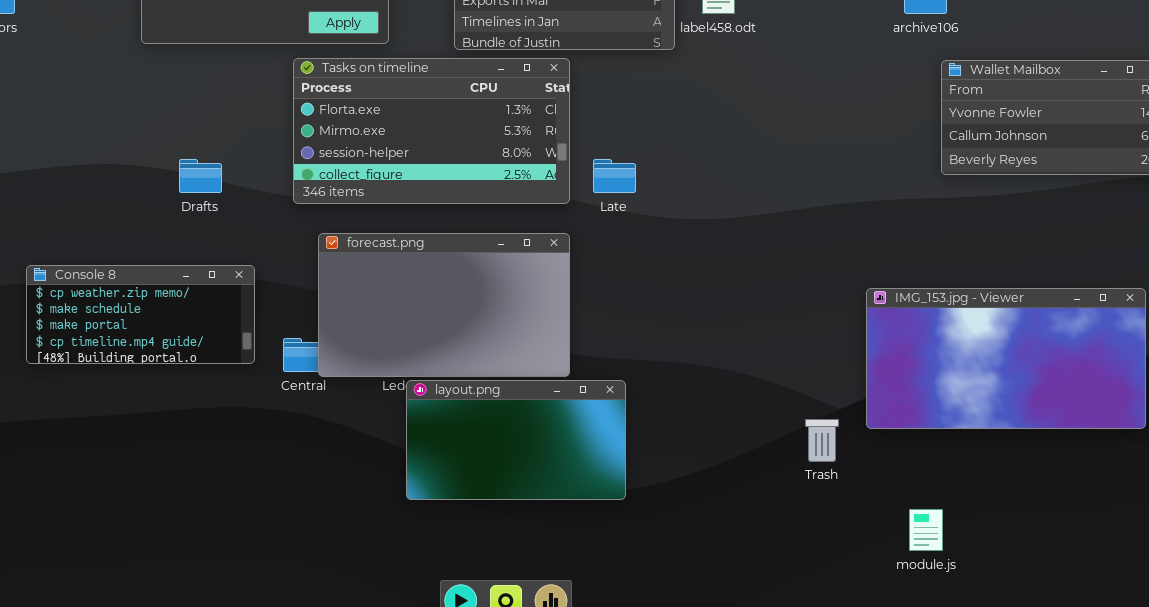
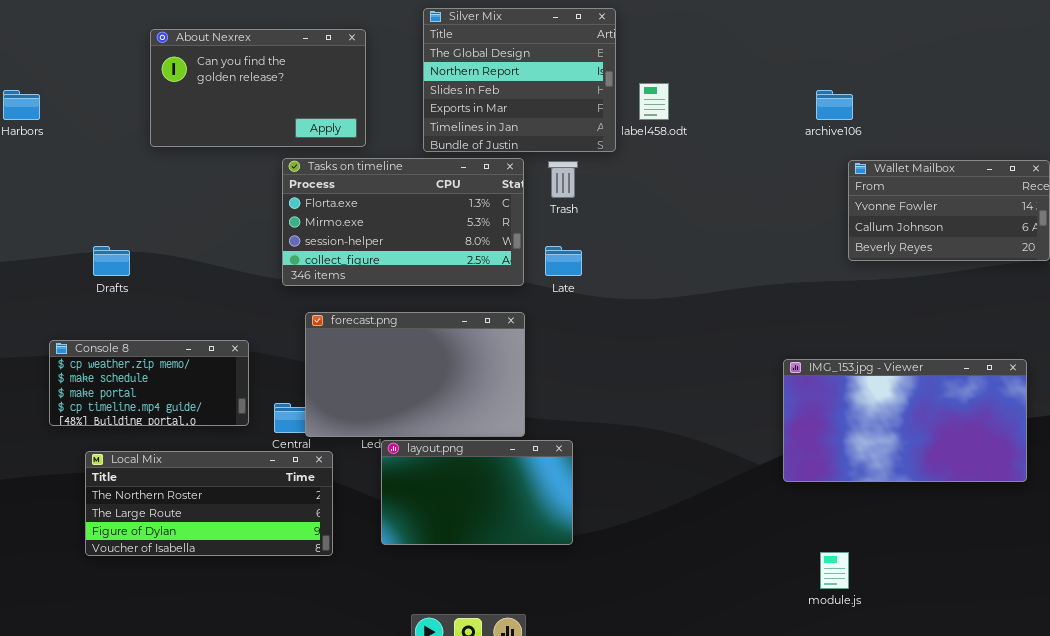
Drafts: [179,159,222,193] -> [93,246,130,276], moved
Local Mix: none -> [85,451,333,556], opened
Trash: [805,419,839,462] -> [548,161,578,198], moved

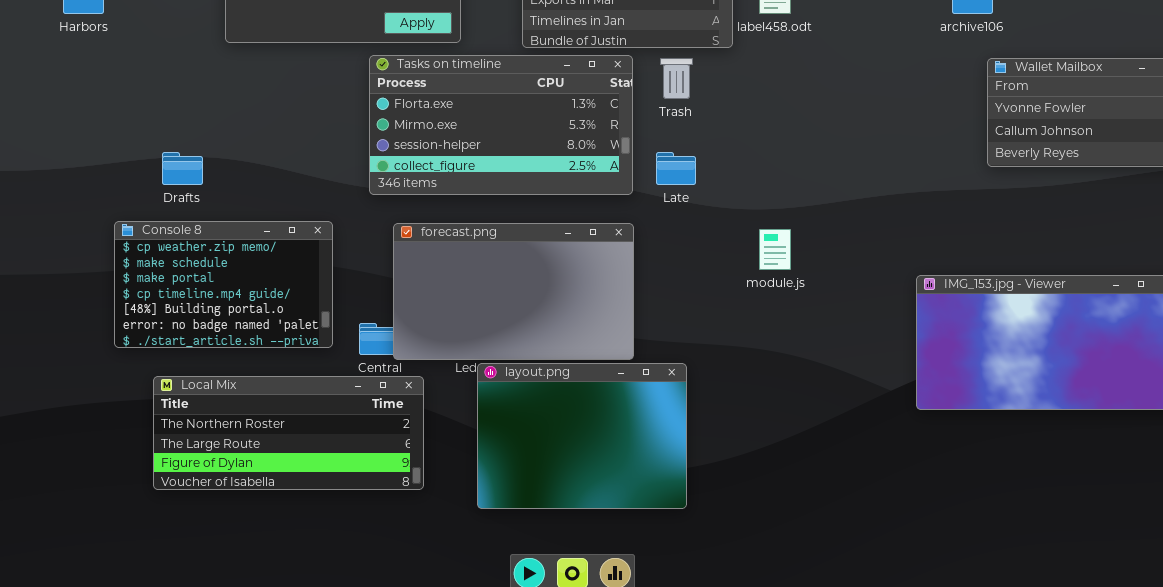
Console 8: [49,340,249,426] -> [114,221,333,348], resized
layout.png: [381,440,573,545] -> [477,363,687,509], resized
module.js: [820,552,849,589] -> [759,229,791,270], moved

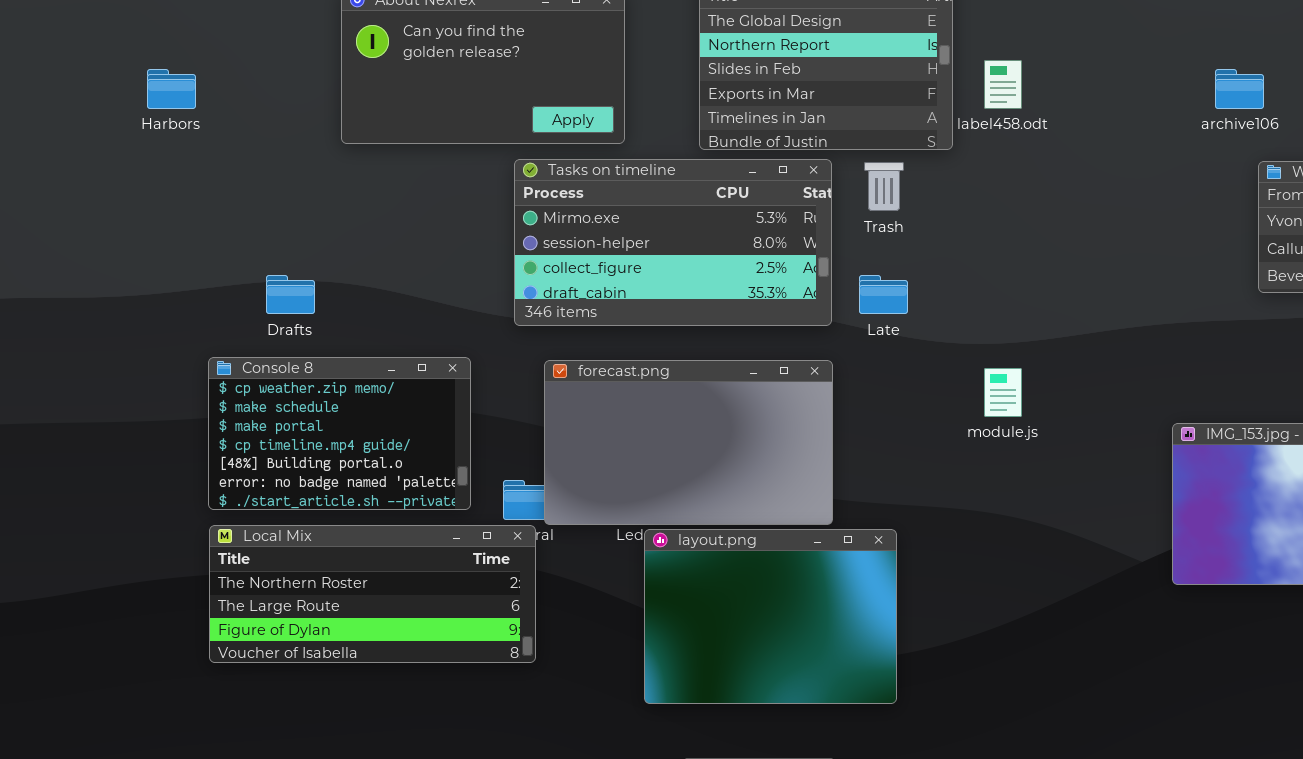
Tasks on timeline: [369,55,633,195] -> [514,159,832,326], scrolled down 1 row
Local Mix: [153,376,424,490] -> [209,525,536,663], moved

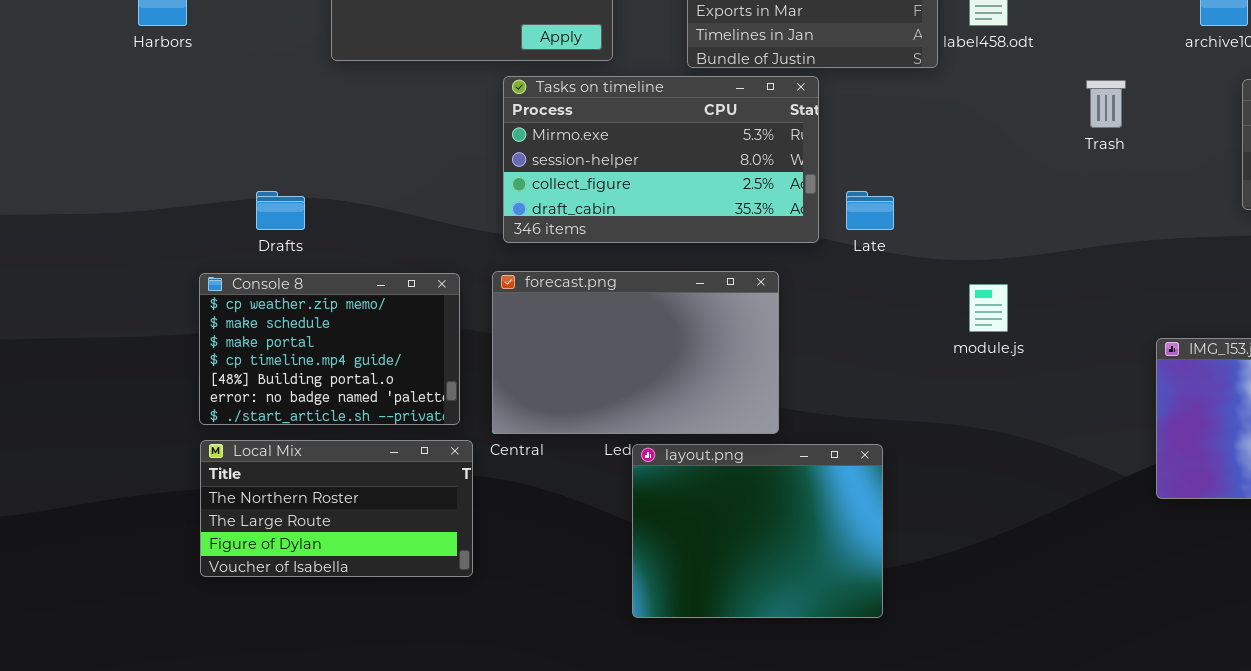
Trash: [864,162,904,211] -> [1086,80,1126,128], moved
forecast.png: [544,360,833,525] -> [492,271,779,434], moved
Local Mix: [209,525,536,663] -> [200,440,473,577], resized

